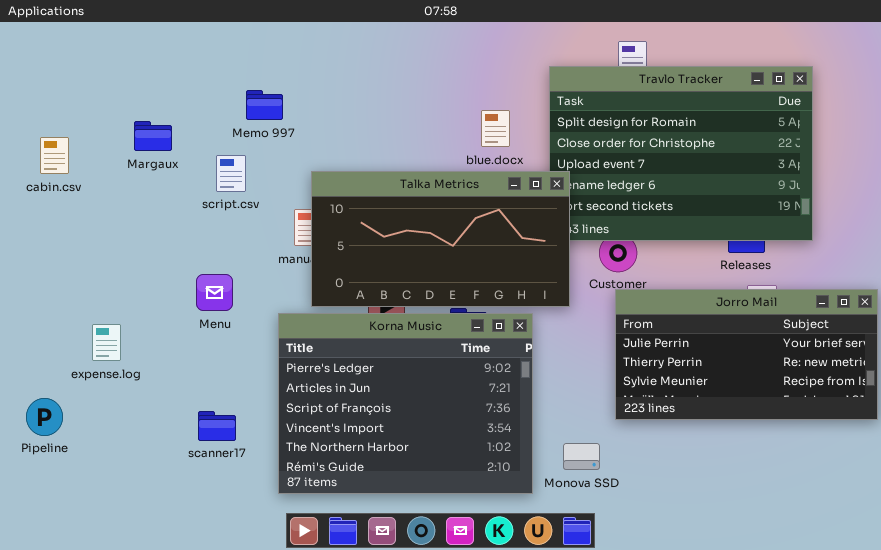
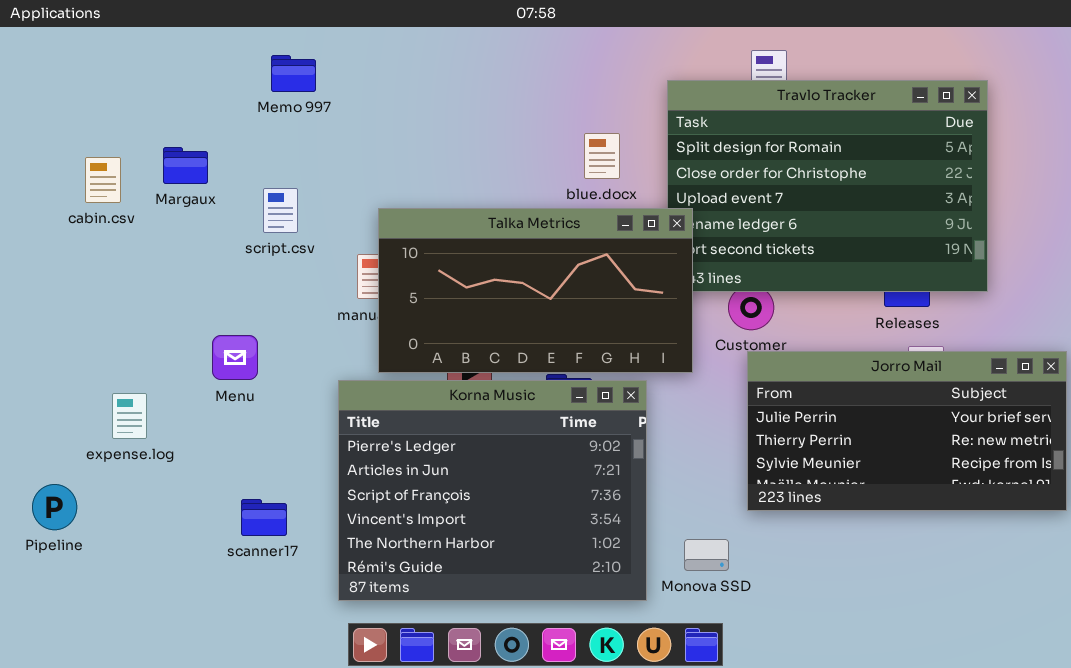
Memo 997: [246,90,283,120] -> [271,55,316,92], moved
cabin.csv: [40,137,69,174] -> [85,157,121,203], moved
Menu: [196,274,233,311] -> [212,335,258,380], moved

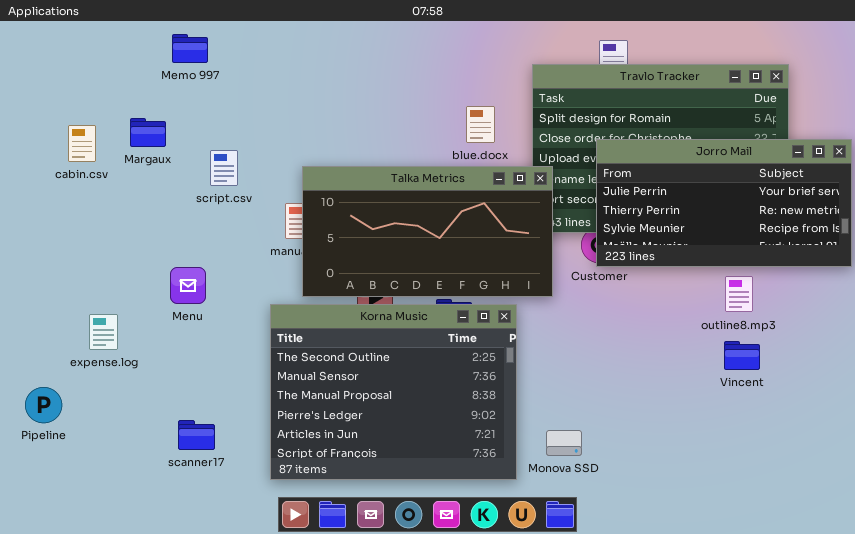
Memo 997: [271,55,316,92] -> [172,34,208,63], moved
Jorro Mail: [747,351,1067,511] -> [596,139,852,267], moved
Korna Music: [338,380,647,601] -> [270,304,517,480], scrolled up 3 rows
scanner17: [241,499,287,536] -> [178,420,215,450], moved

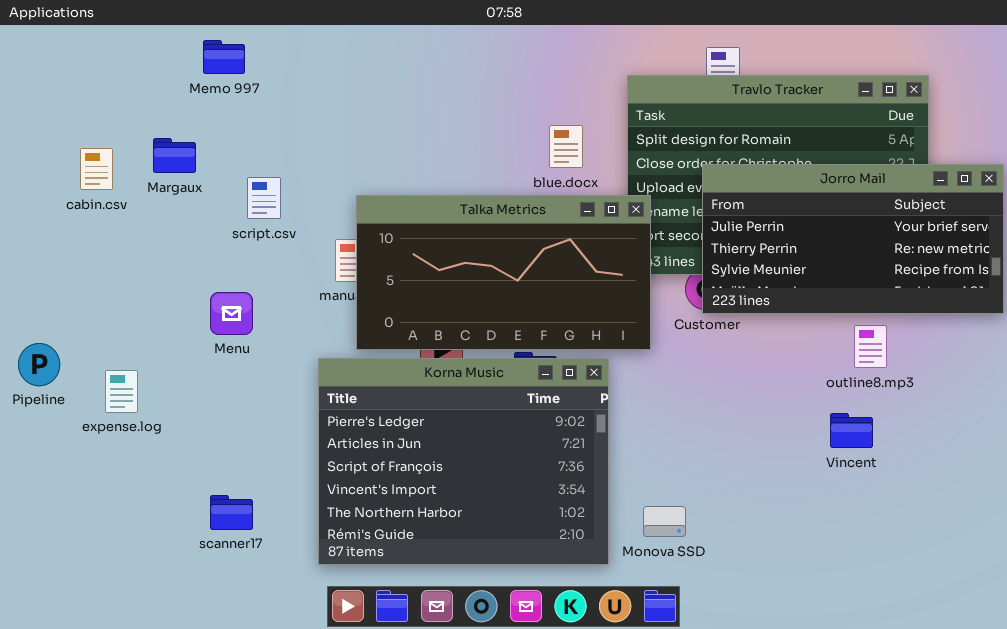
Menu: [170,267,206,304] -> [210,292,253,335], moved
Korna Music: [270,304,517,480] -> [318,358,609,565], scrolled down 3 rows
Vincent: [724,341,760,370] -> [830,413,873,448], moved
Pipeline: [25,387,62,423] -> [18,343,60,386], moved

